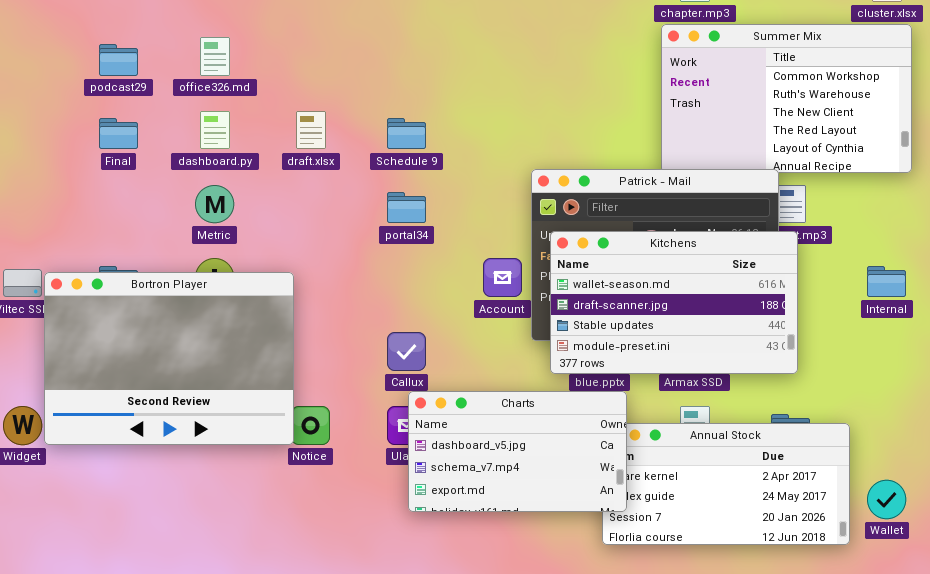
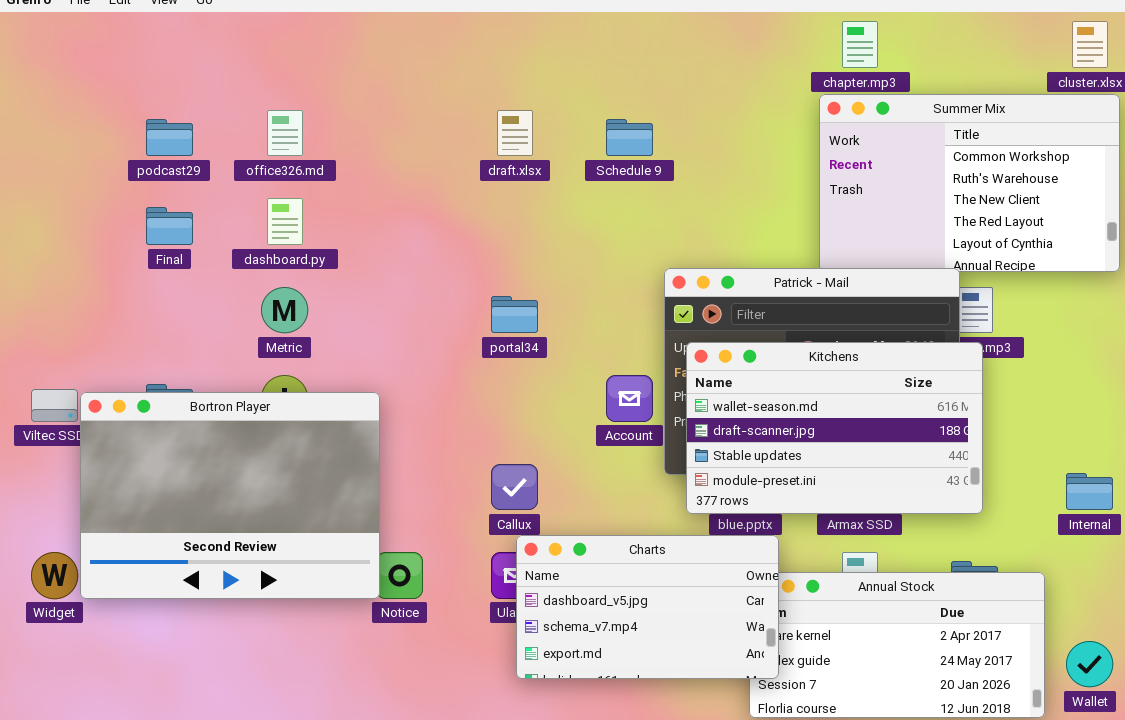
draft.xlsx: [296,111,326,149] -> [497,110,533,156], moved
Schedule 9: [387,118,426,149] -> [606,119,653,156], moved
Internal: [867,266,906,297] -> [1066,473,1113,510], moved

